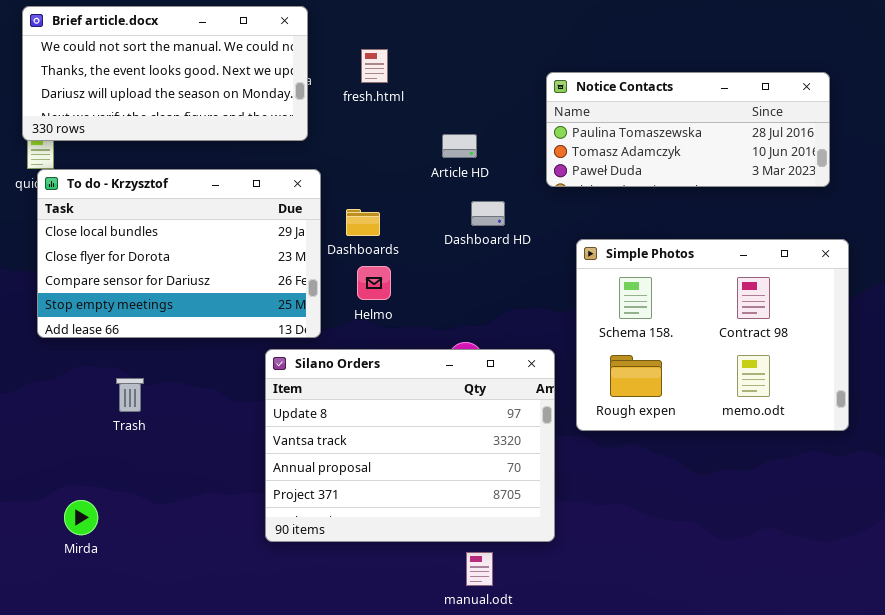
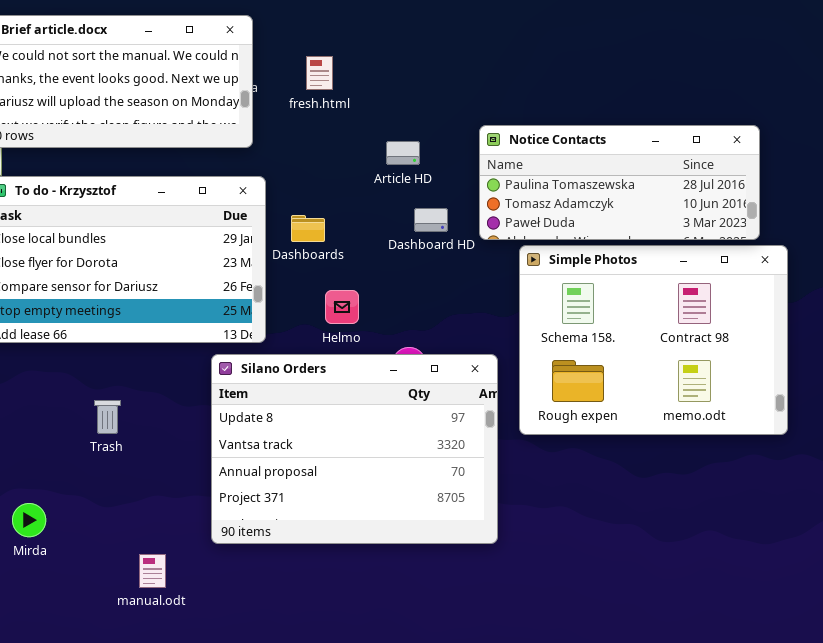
Notice Contacts: [546,72,830,187] -> [479,125,760,240], moved
Helmo: [357,266,391,300] -> [325,290,359,324], moved
Trash: [116,378,144,412] -> [94,400,121,434], moved
manual.odt: [466,552,493,586] -> [139,554,166,588], moved

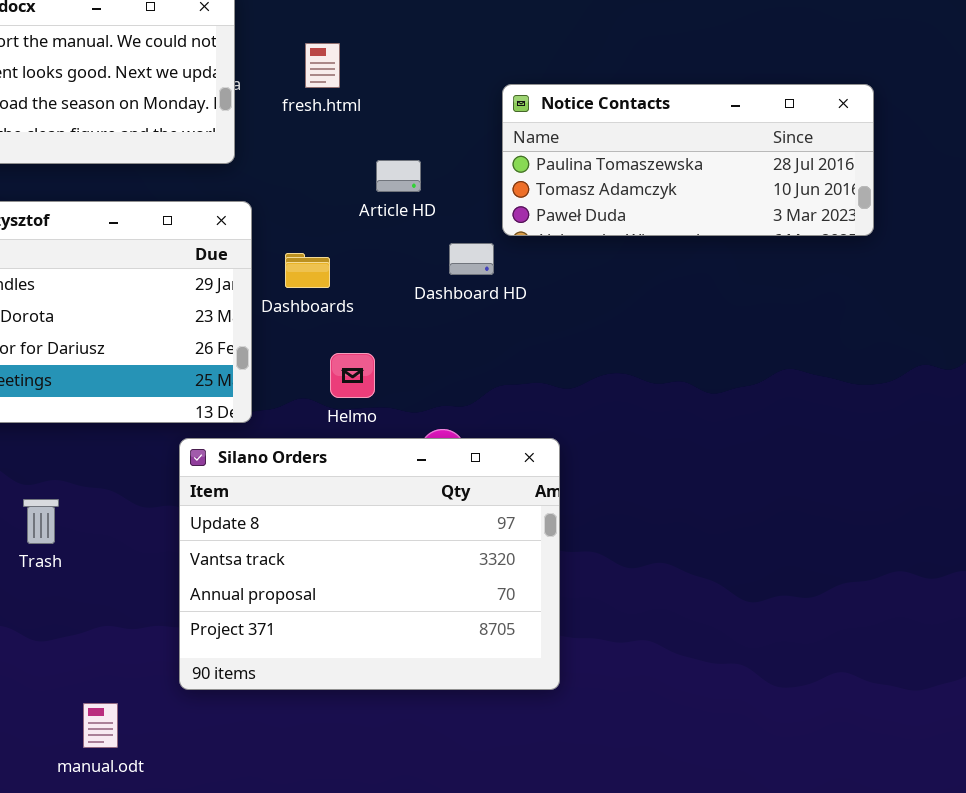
Notice Contacts: [479,125,760,240] -> [502,84,874,236], moved
Article HD: [386,141,420,165] -> [376,160,421,192], moved
Simple Photos: [519,245,788,435] -> none, closed

